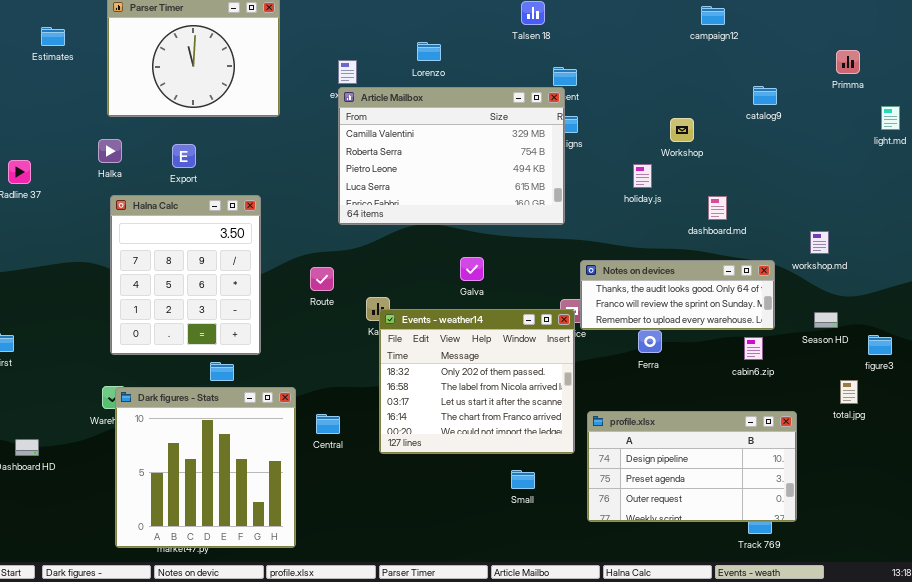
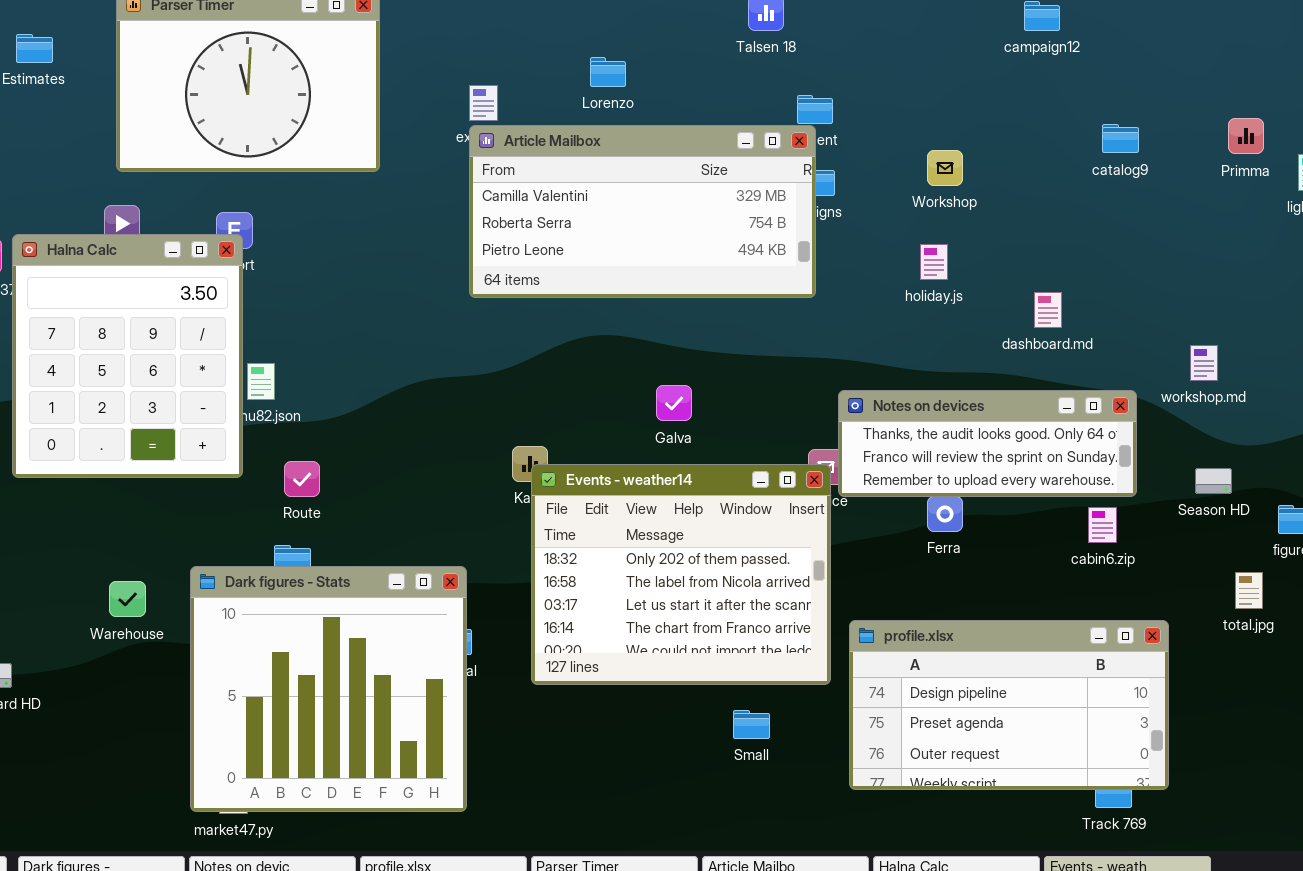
Primma: [836,50,860,74] -> [1228,118,1264,154], moved
Article Mailbox: [338,87,565,225] -> [469,125,816,298], resized
Workshop: [670,118,694,142] -> [927,150,963,186], moved
Halna Calc: [110,195,261,355] -> [12,234,243,478], moved
Route: [310,267,334,291] -> [284,461,320,497], moved
Dark figures - Stats: [115,387,296,548] -> [190,566,467,812], moved

